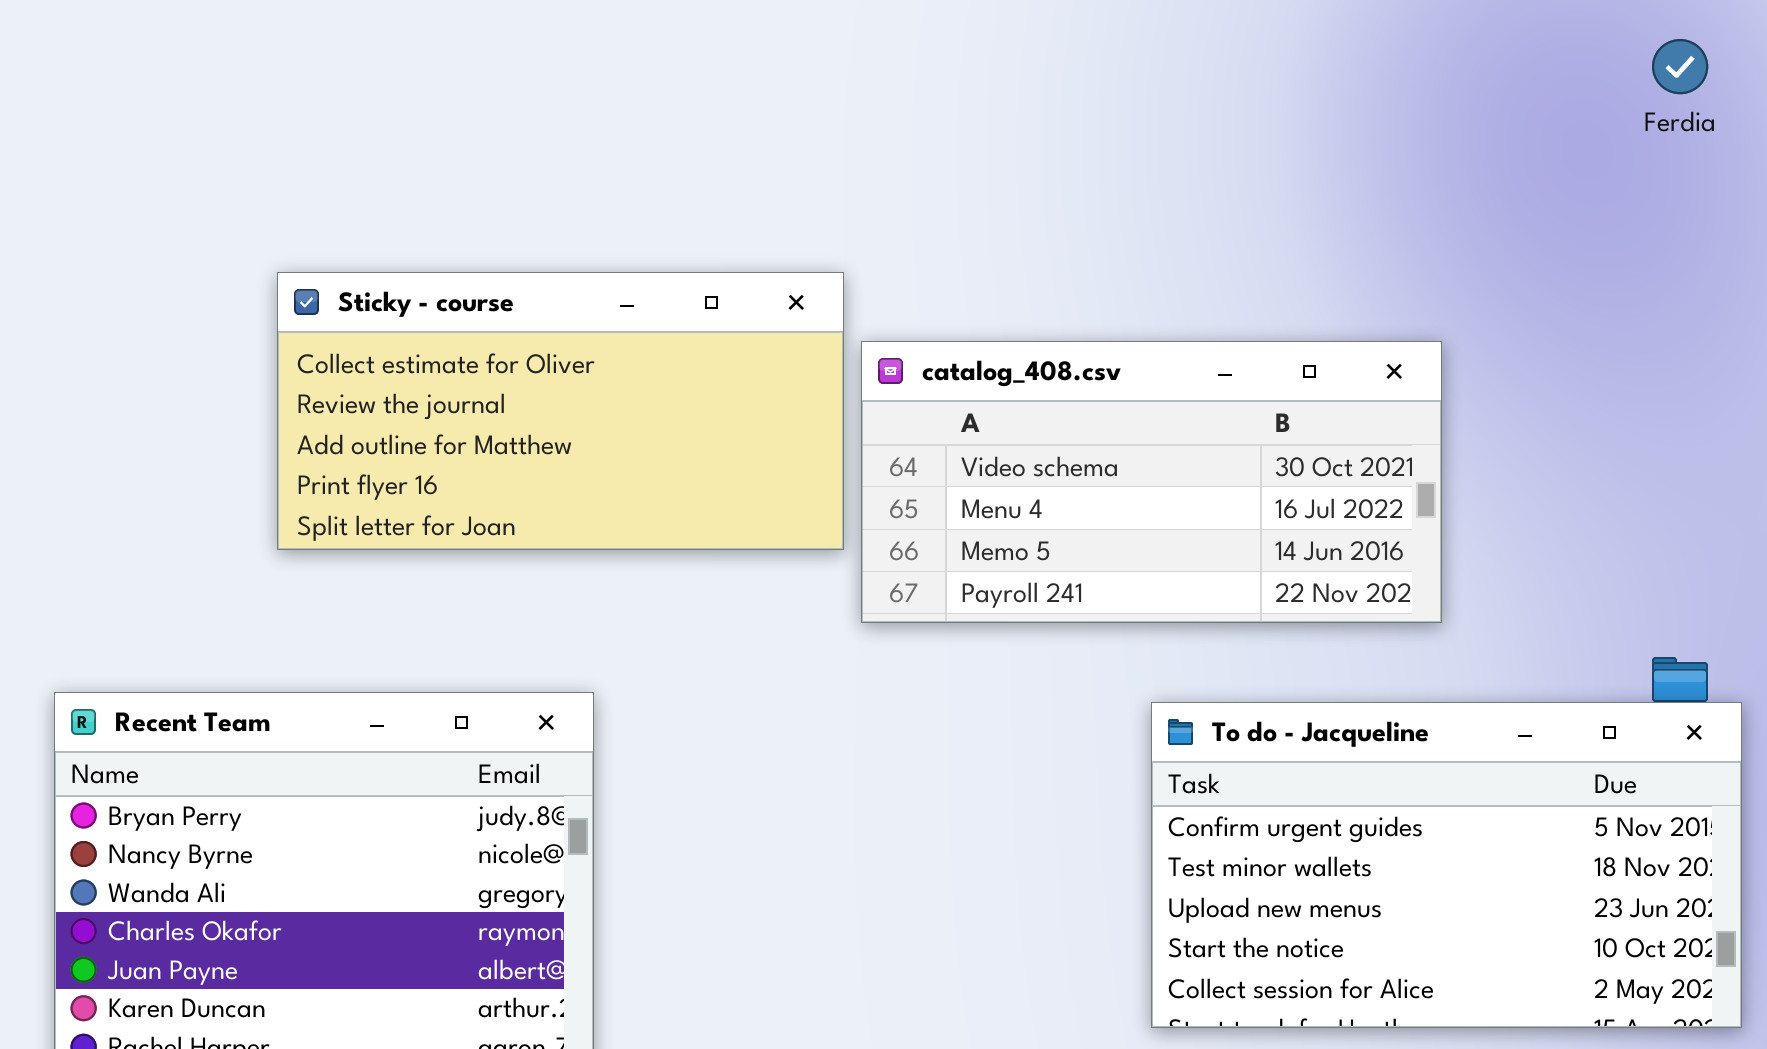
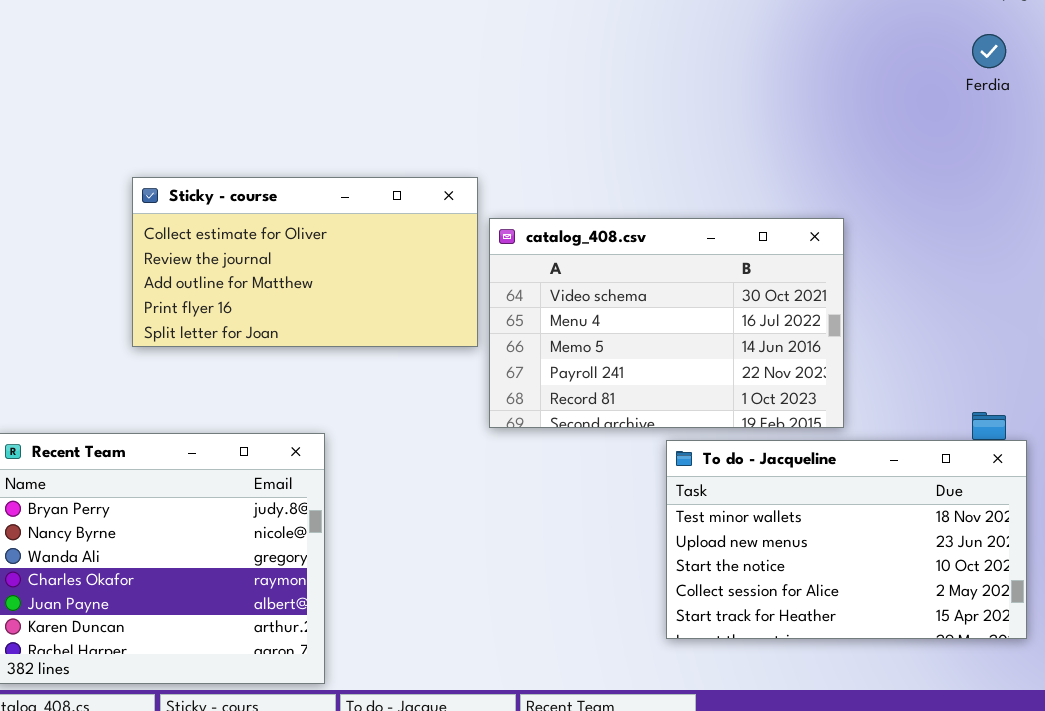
catalog_408.csv: [861,341,1442,623] -> [489,218,844,428], resized
To do - Jacqueline: [1151,702,1742,1028] -> [666,440,1027,639], scrolled down 1 row

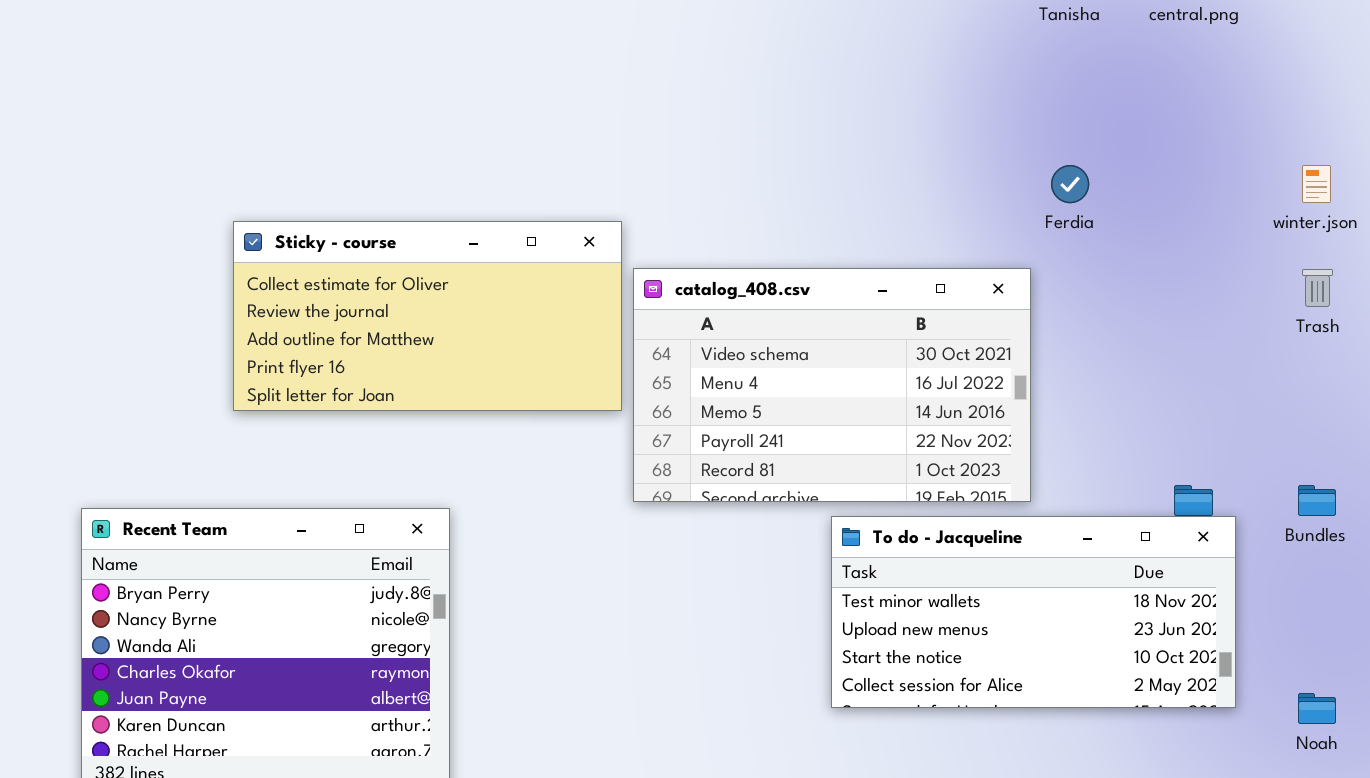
Ferdia: [972,34,1006,68] -> [1051,165,1089,203], moved
To do - Jacqueline: [666,440,1027,639] -> [831,516,1236,708], resized

